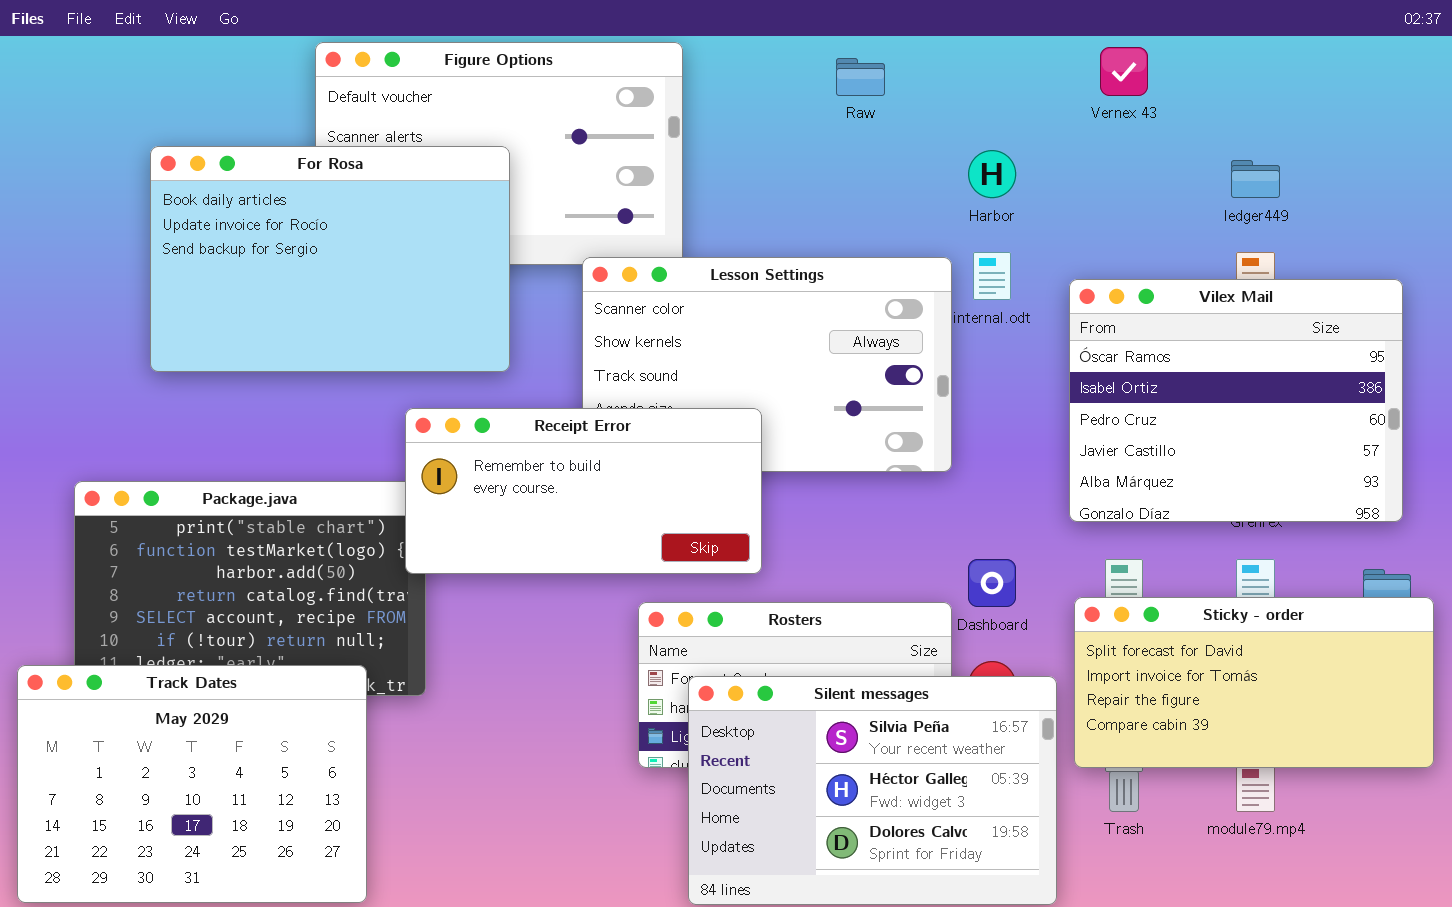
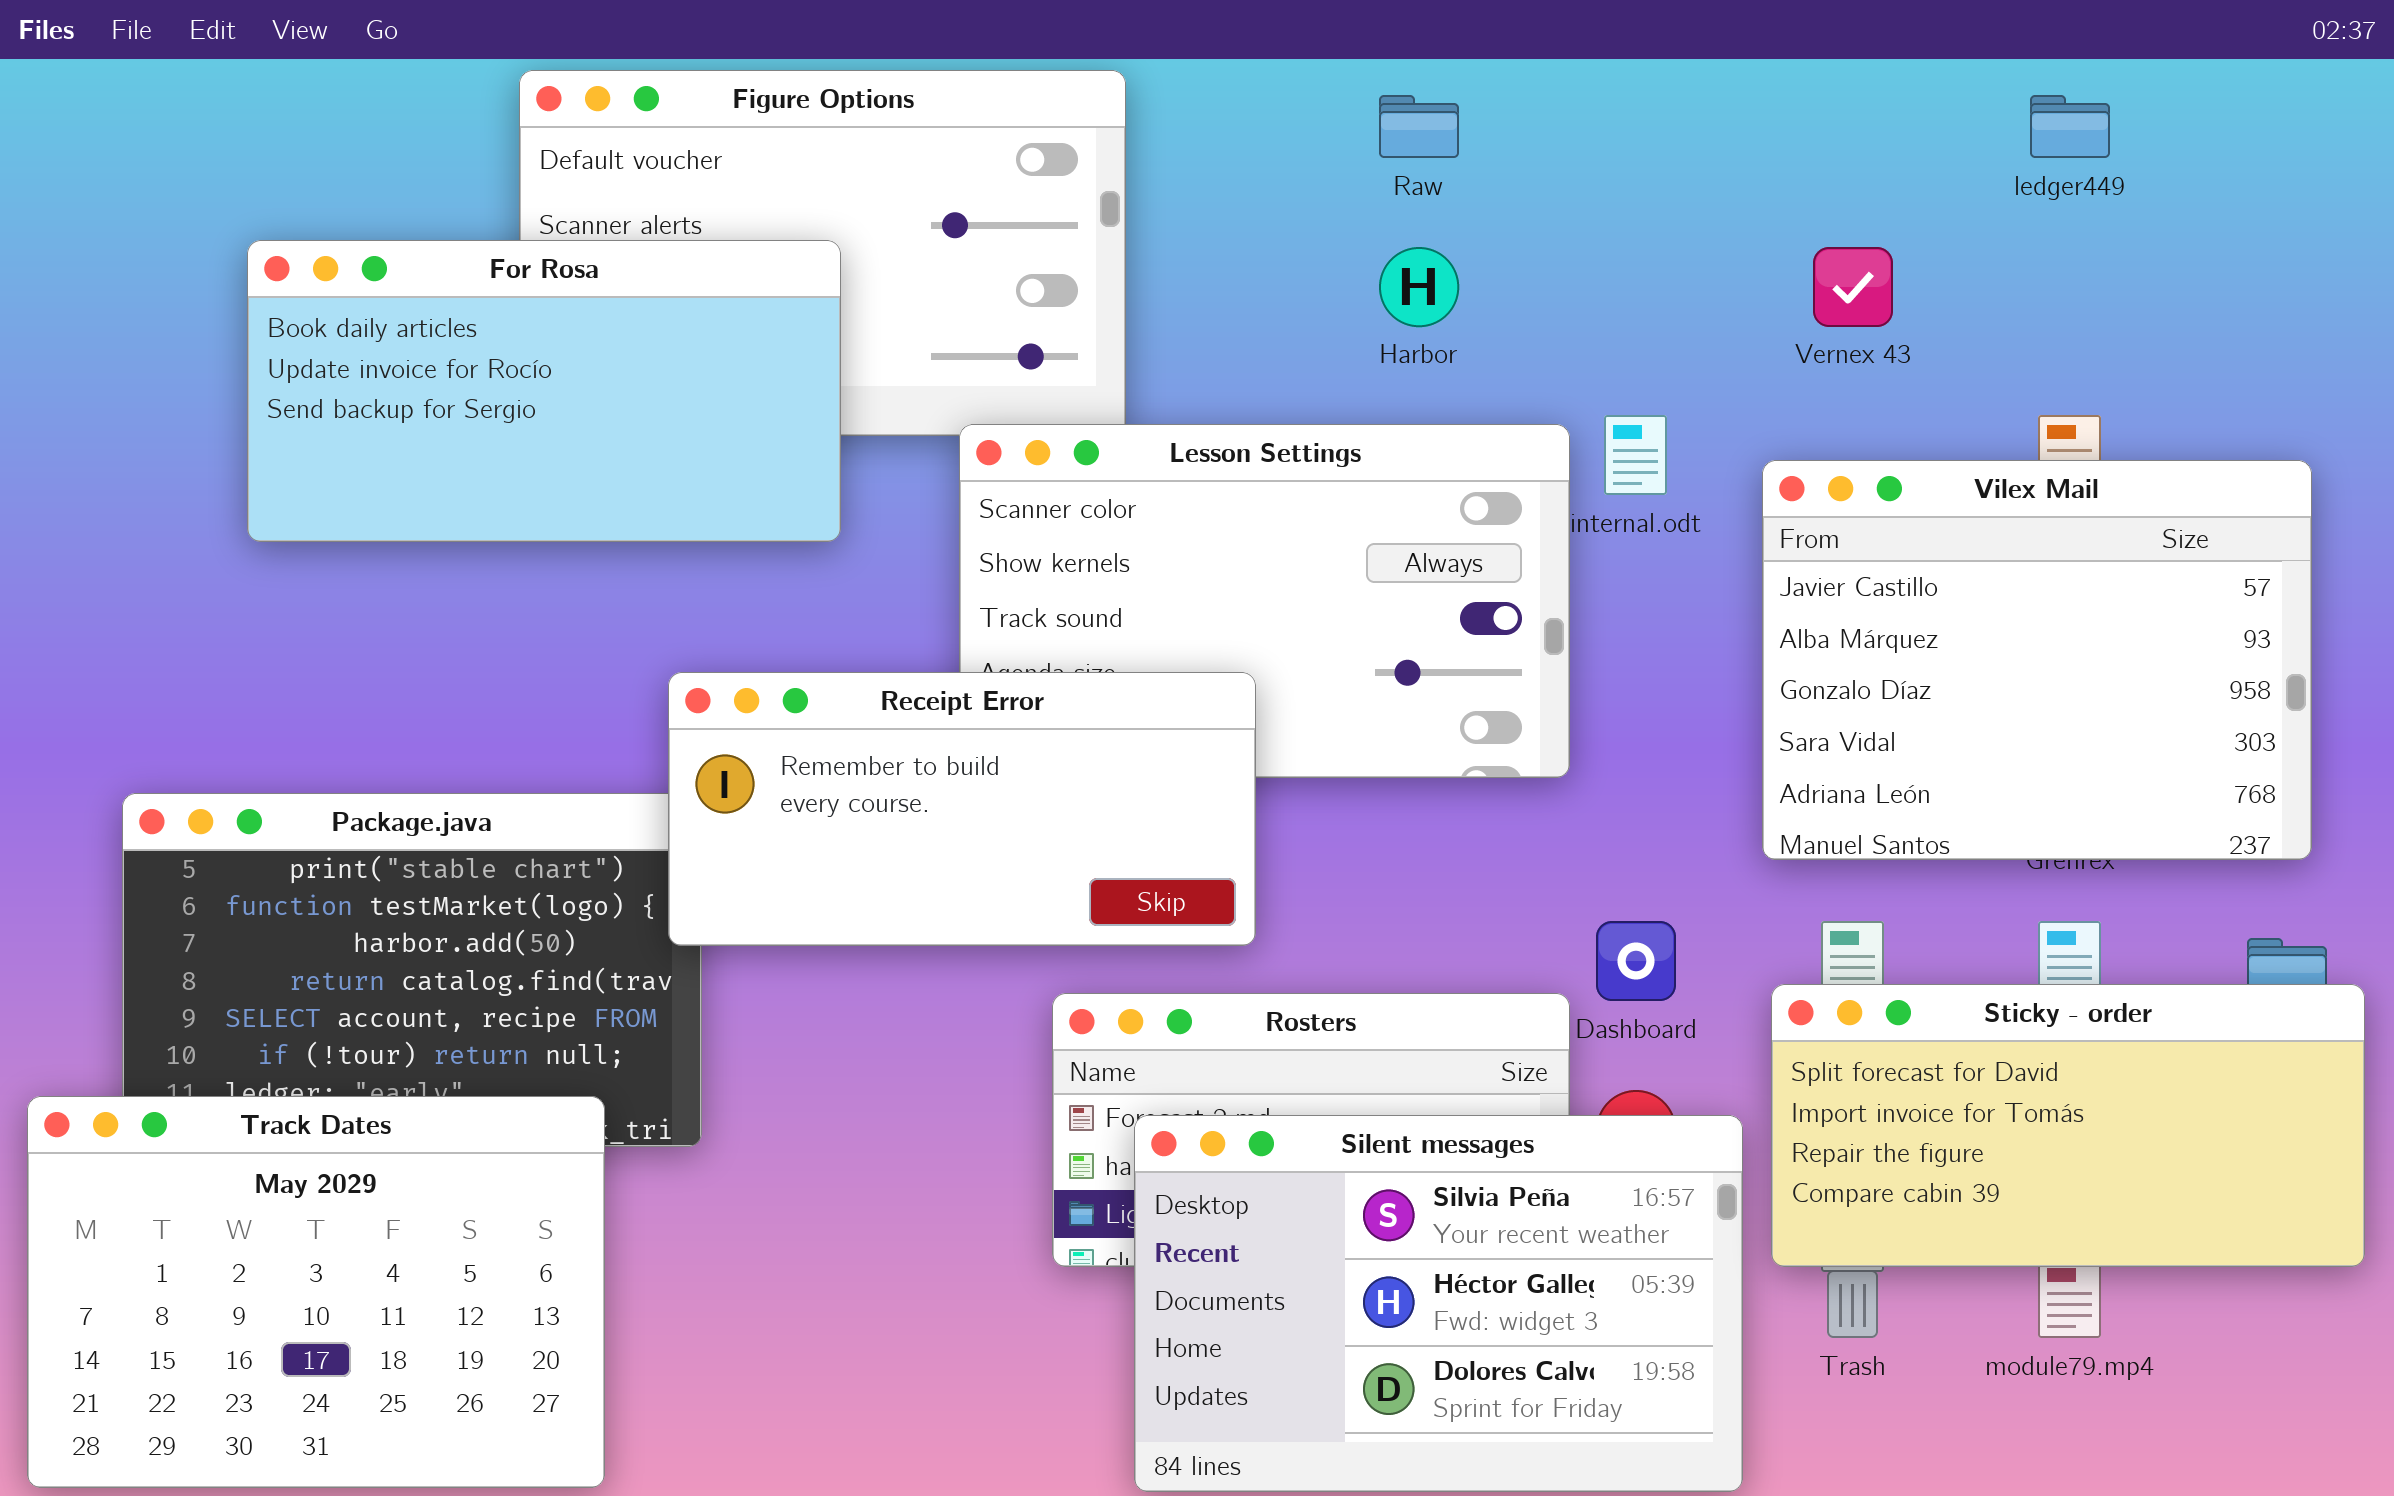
Vernex 43: [1100,47,1148,96] -> [1813,247,1893,327], moved
For Rosa: [150,146,510,372] -> [247,240,841,542], resized
Harbor: [968,150,1016,198] -> [1379,247,1459,327], moved
ledger449: [1231,160,1280,198] -> [2030,95,2110,158], moved
Vilex Mail: [1069,279,1403,522] -> [1762,460,2312,860], scrolled down 3 rows

